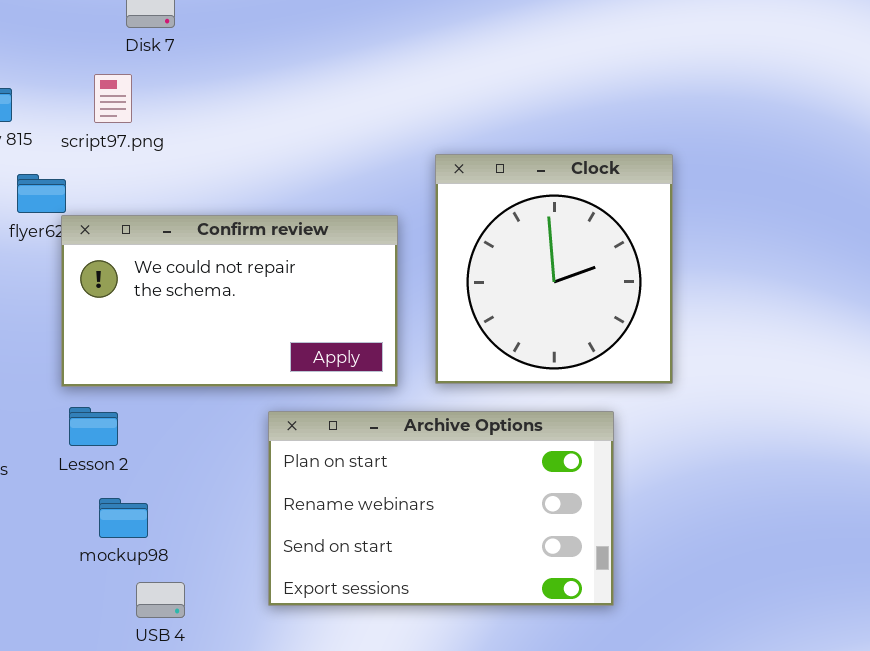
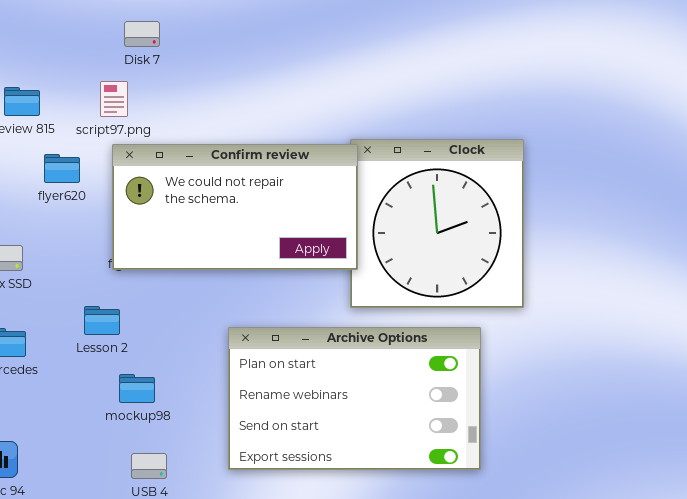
Confirm review: [61,215,398,387] -> [112,144,358,270], moved
Lesson 2: [69,407,118,446] -> [84,306,120,335], moved
mockup98: [99,498,148,538] -> [119,374,155,403], moved

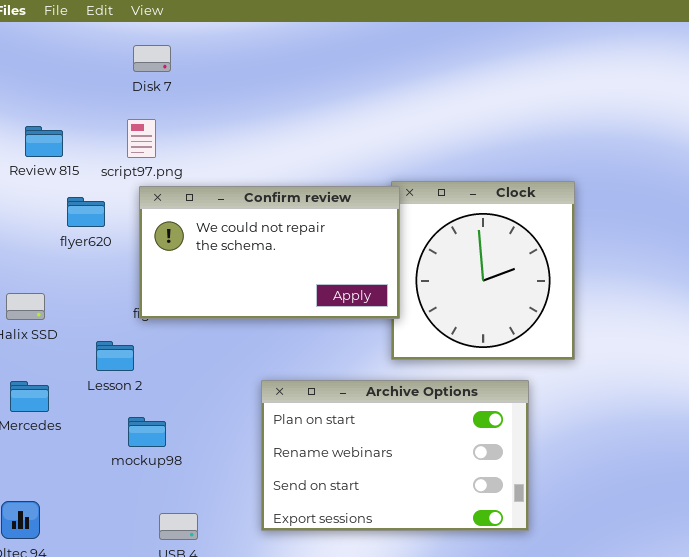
Disk 7: [124,21,160,47] -> [133,45,171,72], moved
Lesson 2: [84,306,120,335] -> [96,341,134,371], moved
mockup98: [119,374,155,403] -> [128,417,166,447], moved

